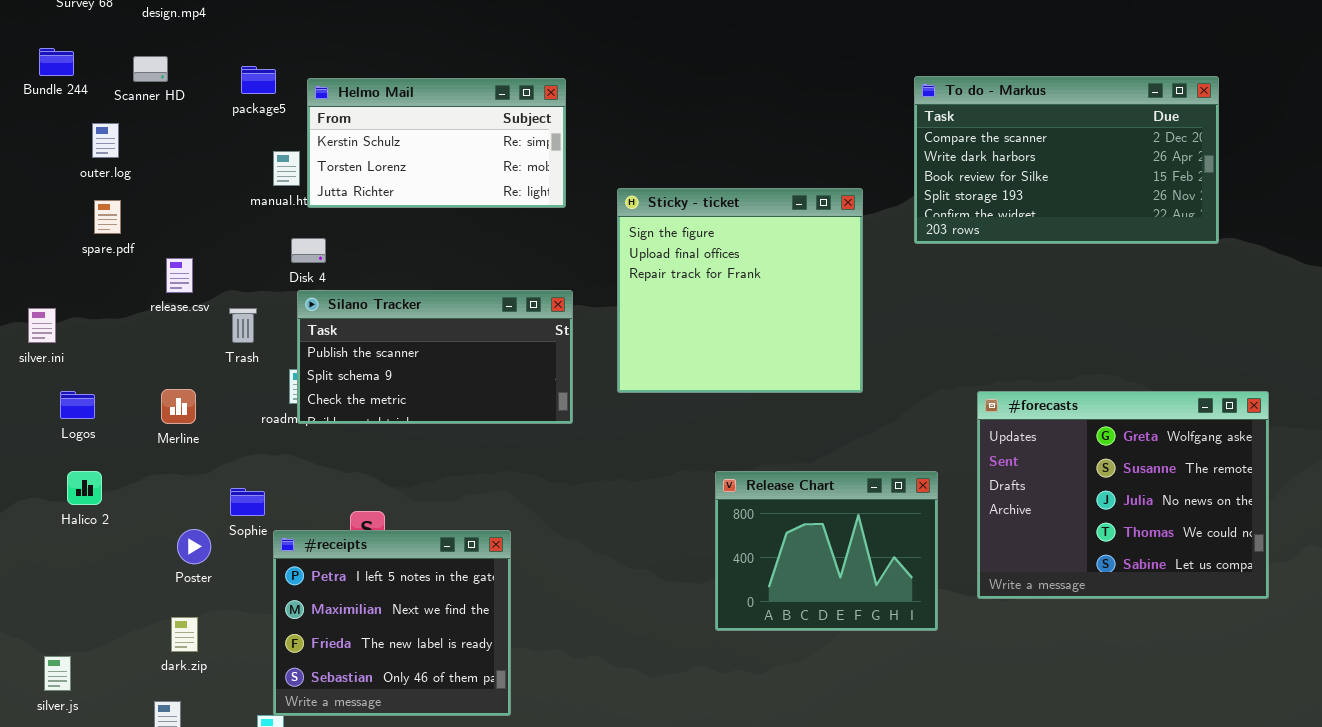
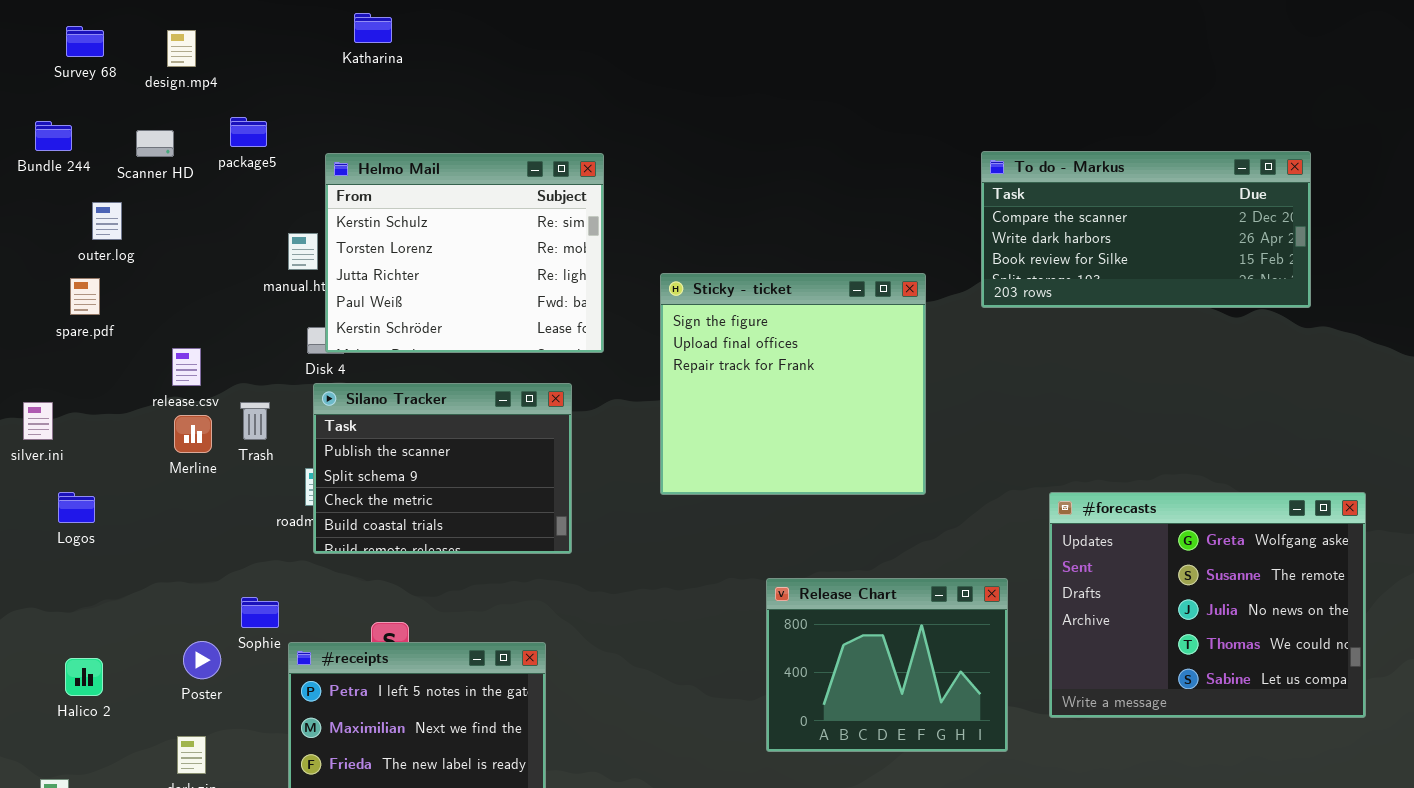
package5: [241,66,276,94] -> [230,117,267,147], moved
To do - Markus: [914,76,1219,244] -> [981,151,1311,308], resized
Helmo Mail: [307,78,566,208] -> [325,153,604,353], resized
spare.pdf: [94,200,121,234] -> [70,278,100,315], moved
Silano Tracker: [297,290,573,424] -> [313,383,572,554], resized
Merline: [161,389,196,424] -> [174,415,212,453], moved
Halico 2: [67,471,102,505] -> [65,658,103,696], moved

